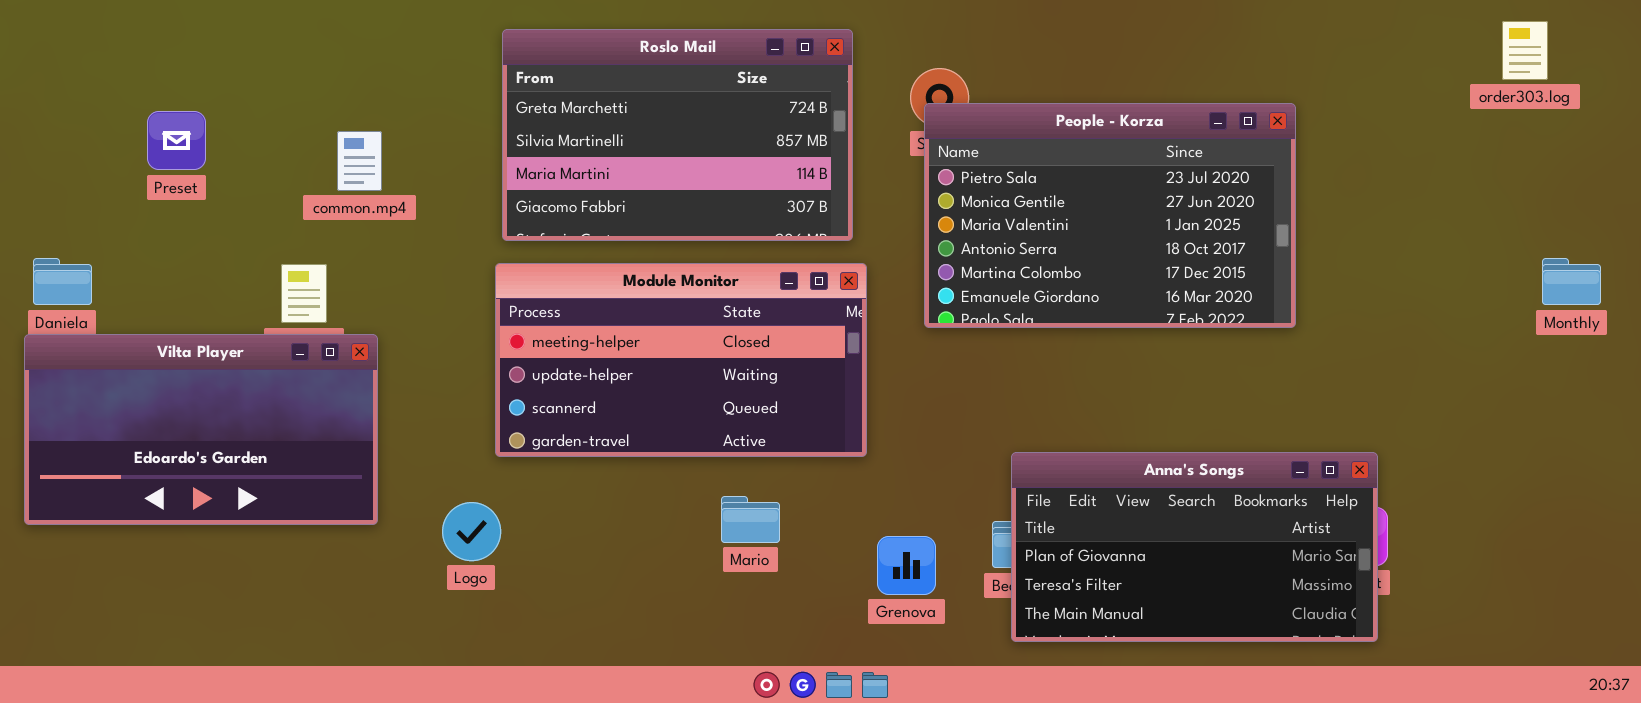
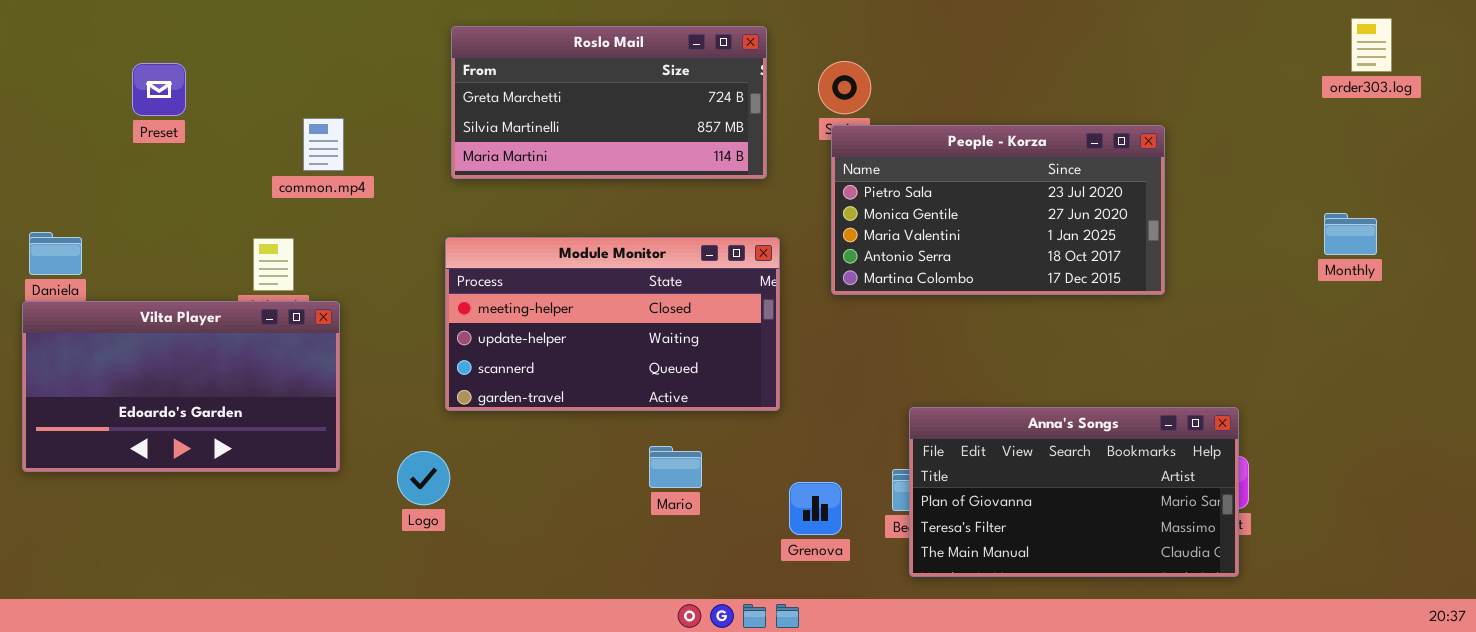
Roslo Mail: [502,29,853,241] -> [451,26,767,179], resized
People - Korza: [924,103,1296,328] -> [831,125,1165,295], resized
Preset: [147,111,206,170] -> [132,63,186,116], moved
Monthly: [1542,258,1601,305] -> [1324,213,1377,255], moved

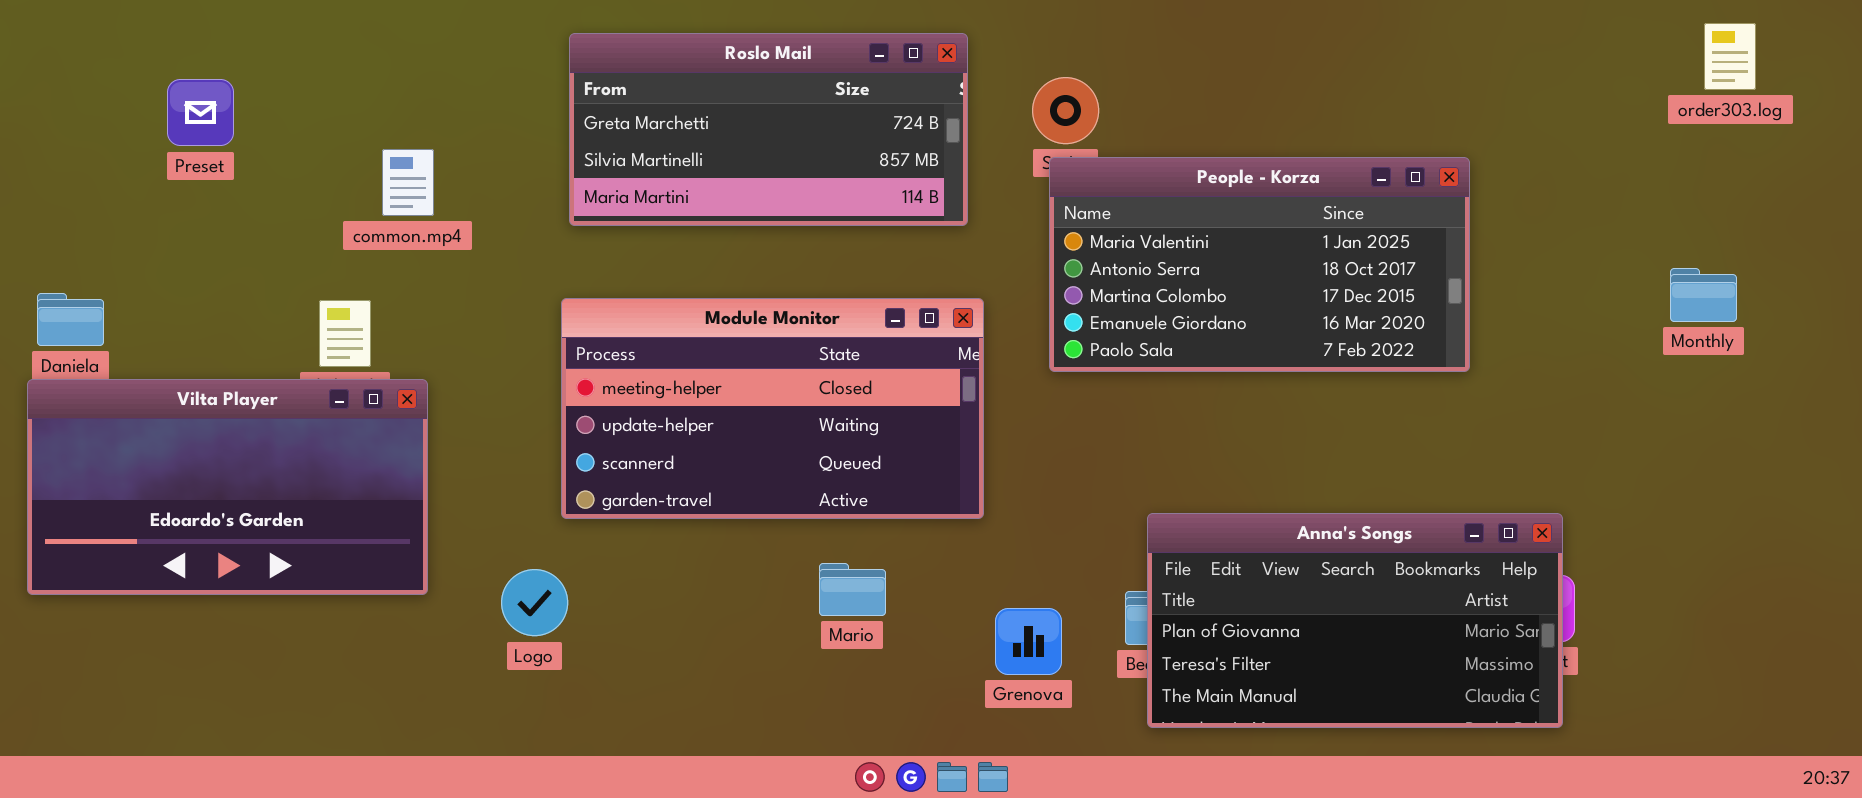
People - Korza: [831,125,1165,295] -> [1049,157,1470,372], scrolled down 2 rows

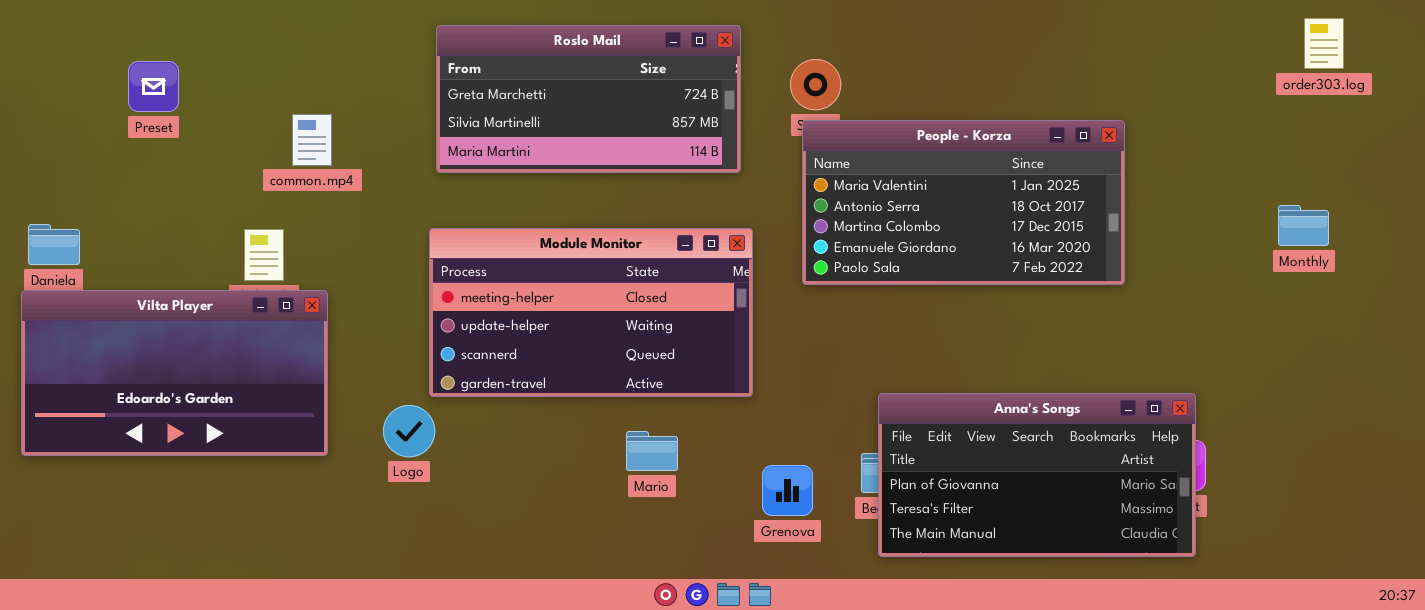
Logo: [501,569,568,636] -> [383,405,435,457], moved

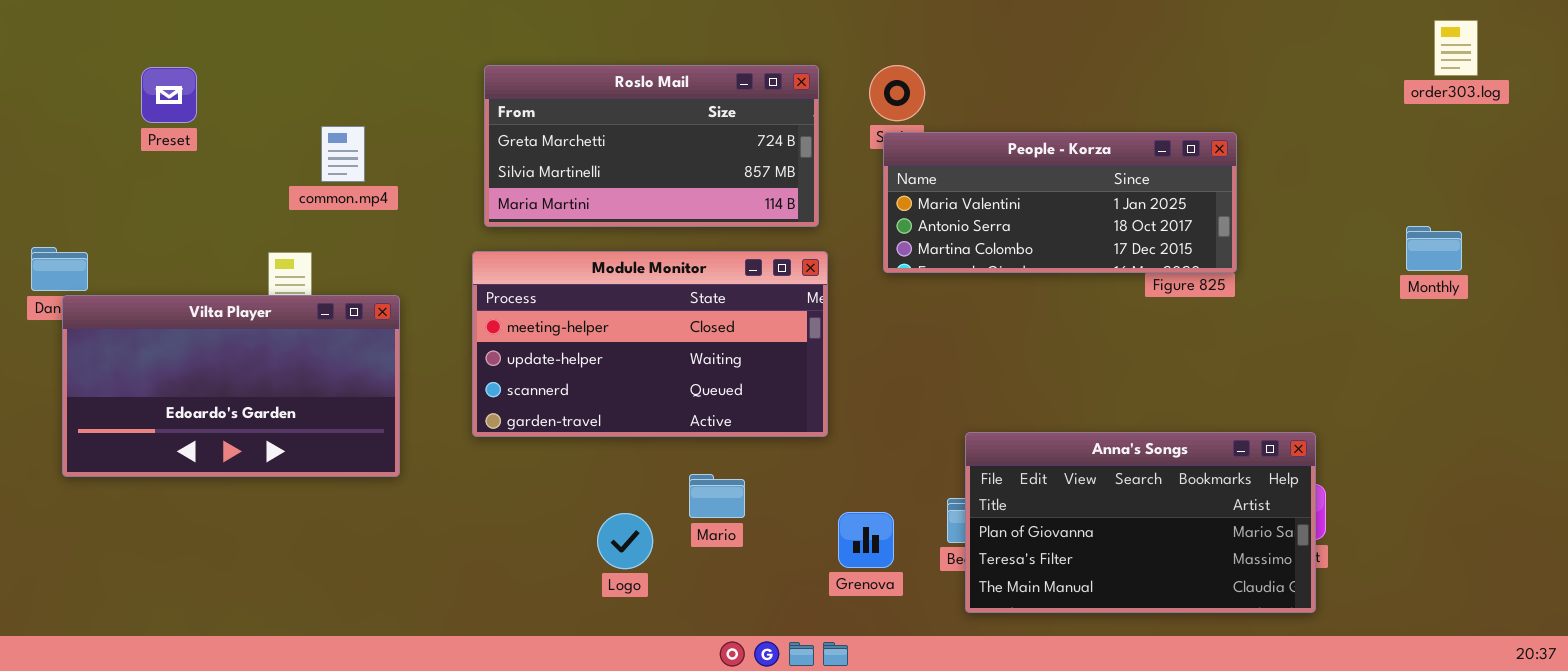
Roslo Mail: [436,25,741,173] -> [484,65,819,227], moved
People - Korza: [802,120,1125,285] -> [883,132,1237,273], resized
Vilta Player: [21,290,328,456] -> [62,295,400,477], moved
Logo: [383,405,435,457] -> [597,513,653,569], moved

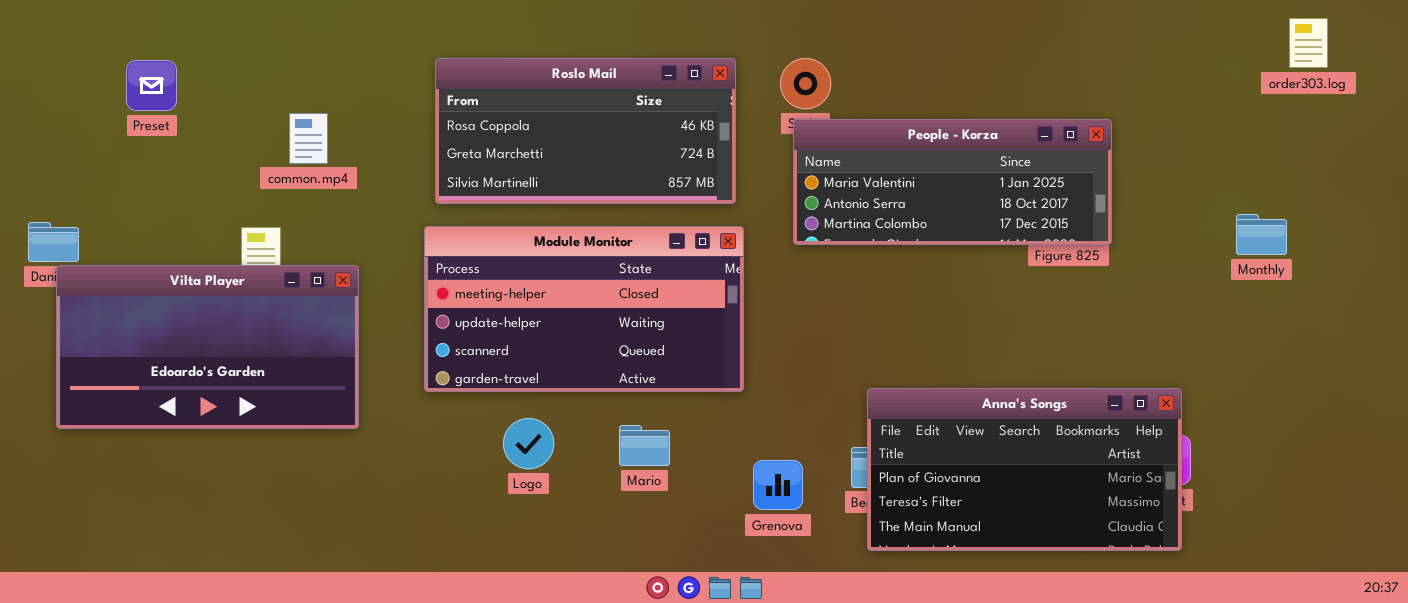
Roslo Mail: [484,65,819,227] -> [435,58,736,204], scrolled up 1 row
Monthly: [1406,226,1462,271] -> [1236,214,1287,255], moved
Logo: [597,513,653,569] -> [503,418,554,469], moved

